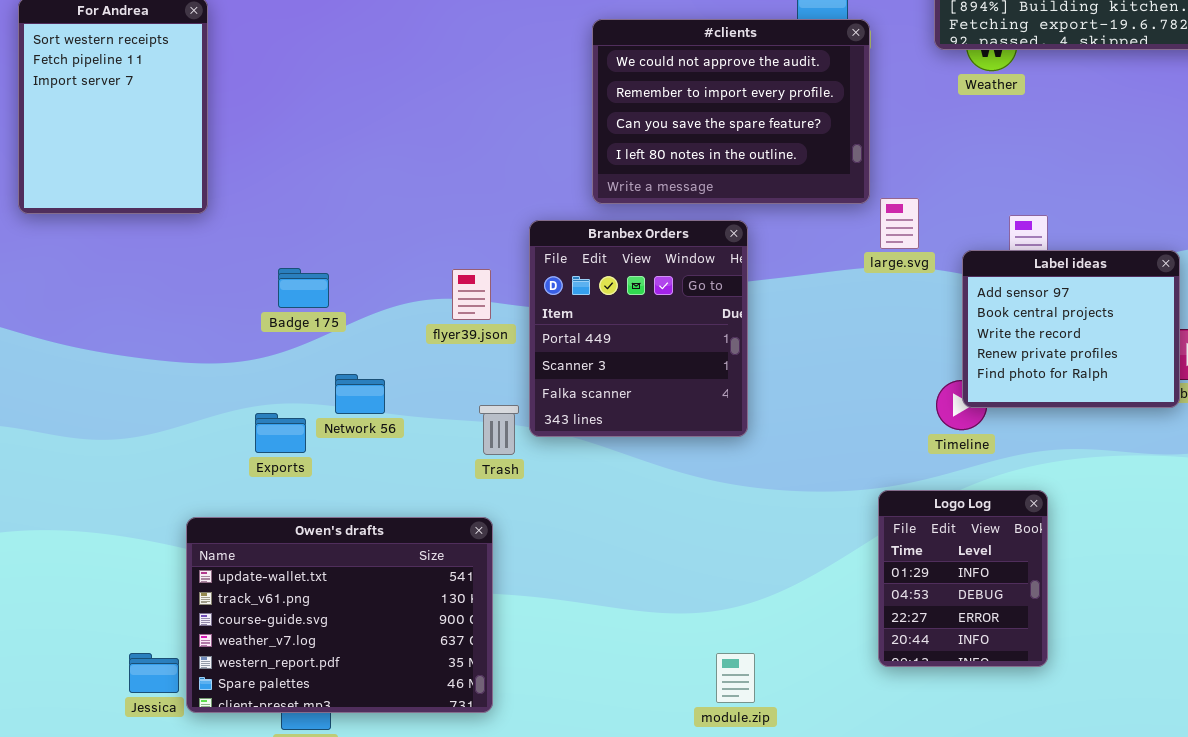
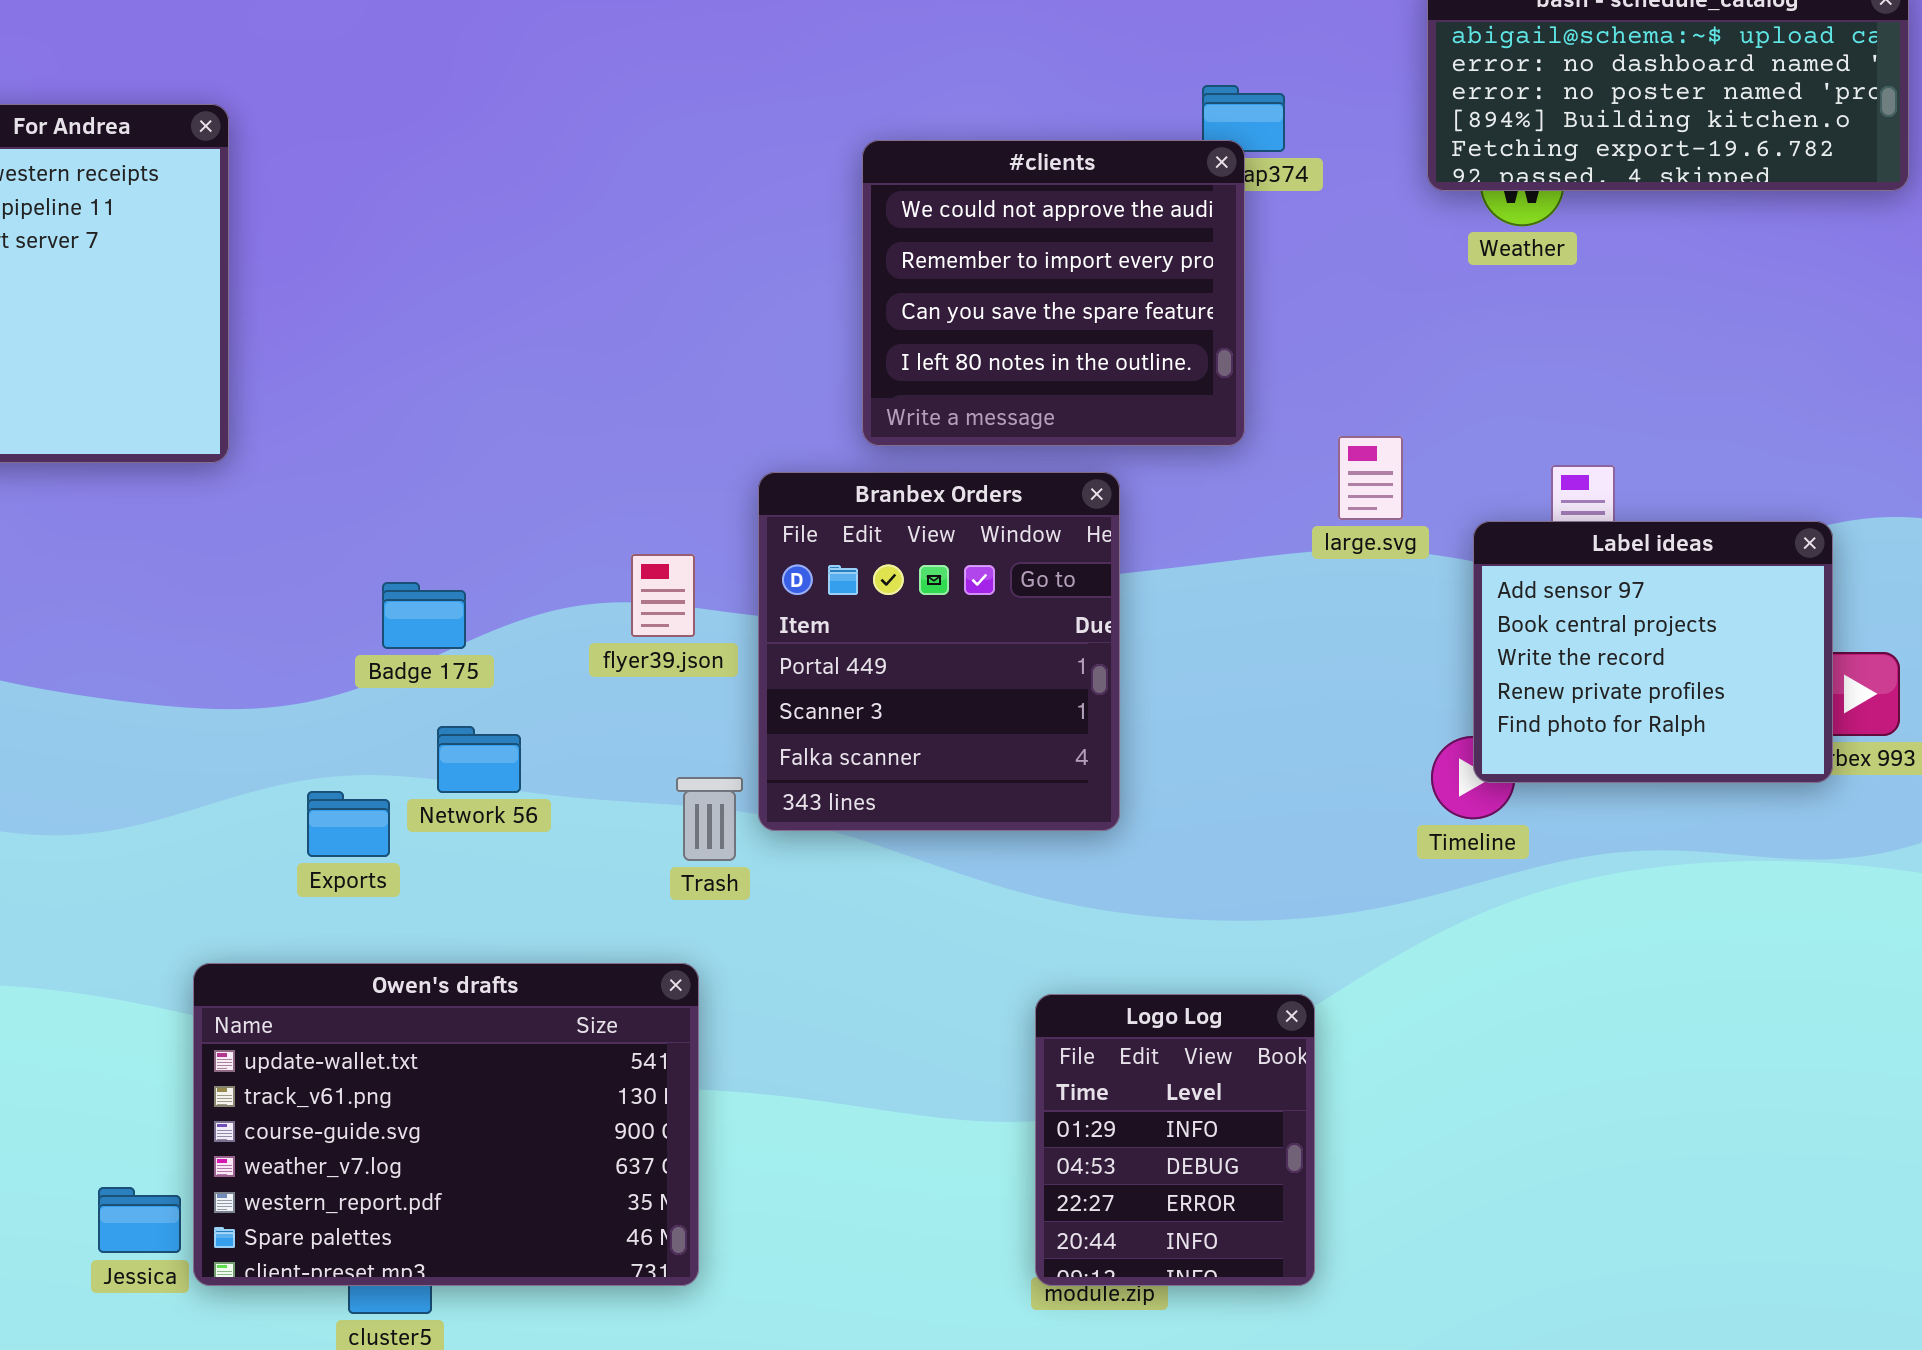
#clients: [592,19,870,204] -> [862,140,1245,446], resized
Badge 175: [278,268,329,308] -> [382,582,466,649], moved
Logo Log: [878,490,1048,667] -> [1035,994,1315,1286], moved

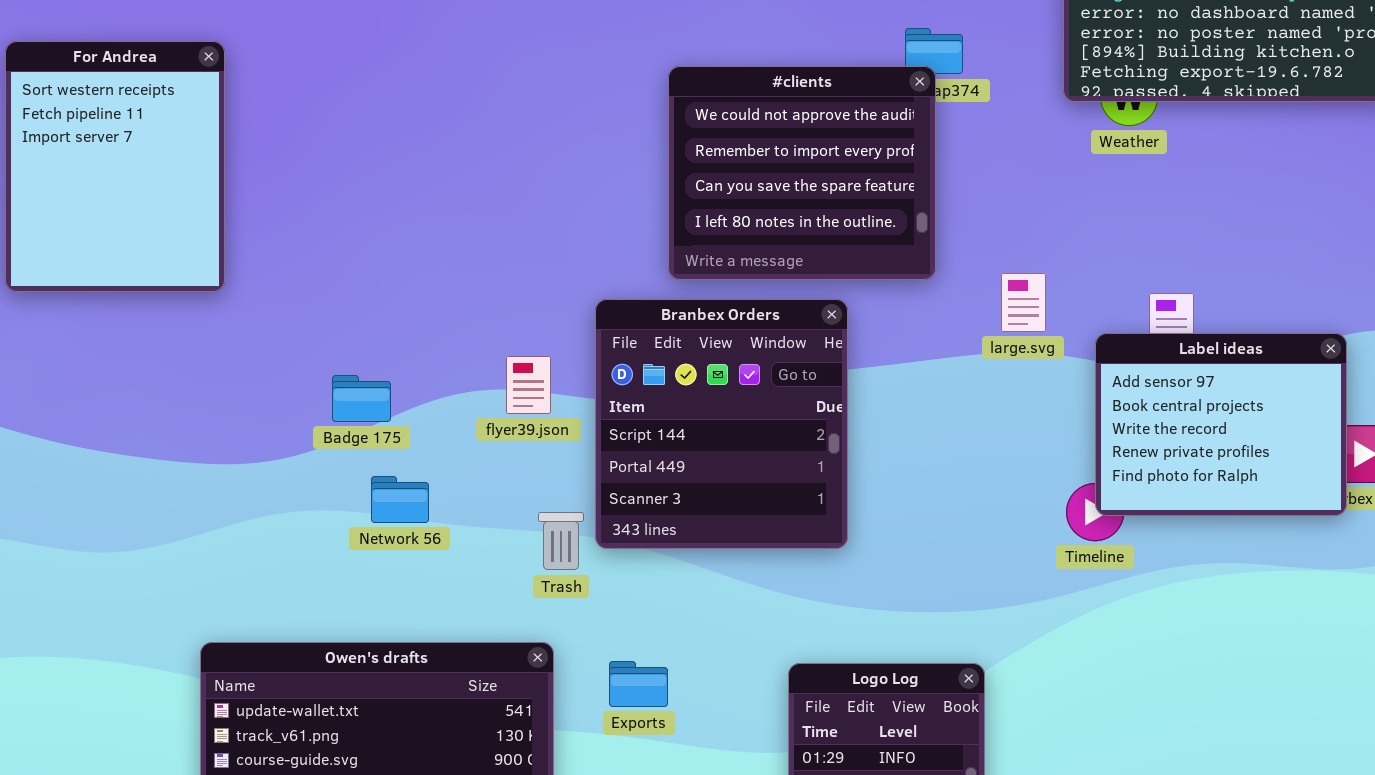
Branbex Orders: [758,472,1120,831] -> [595,299,848,549], scrolled up 1 row
Exports: [307,791,390,857] -> [609,661,668,707], moved

